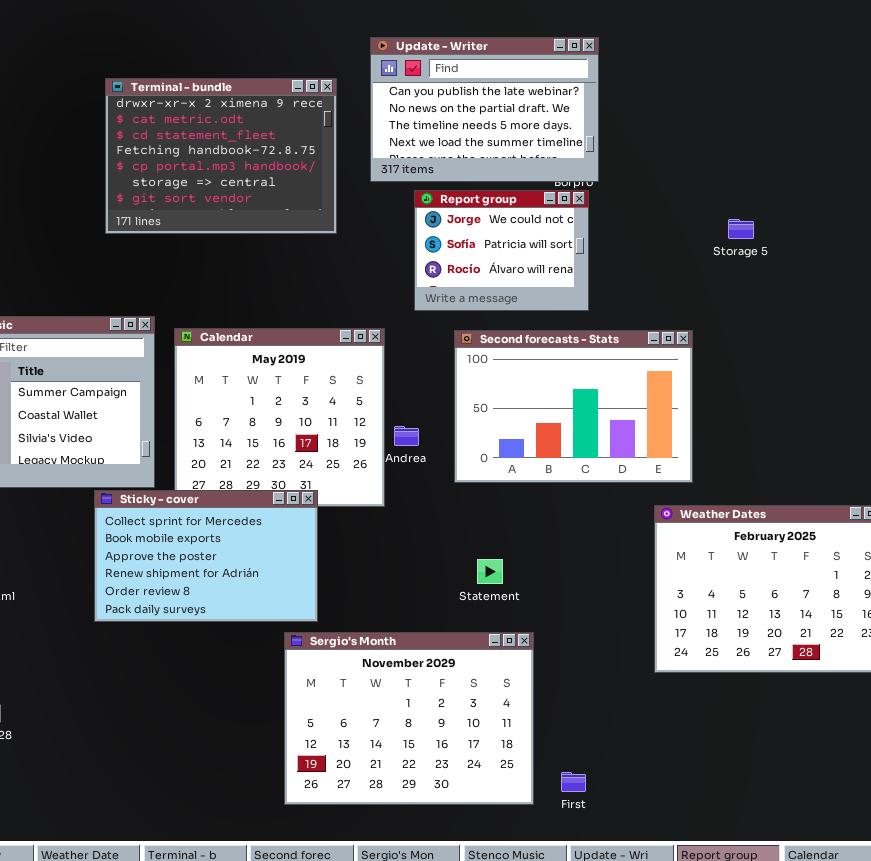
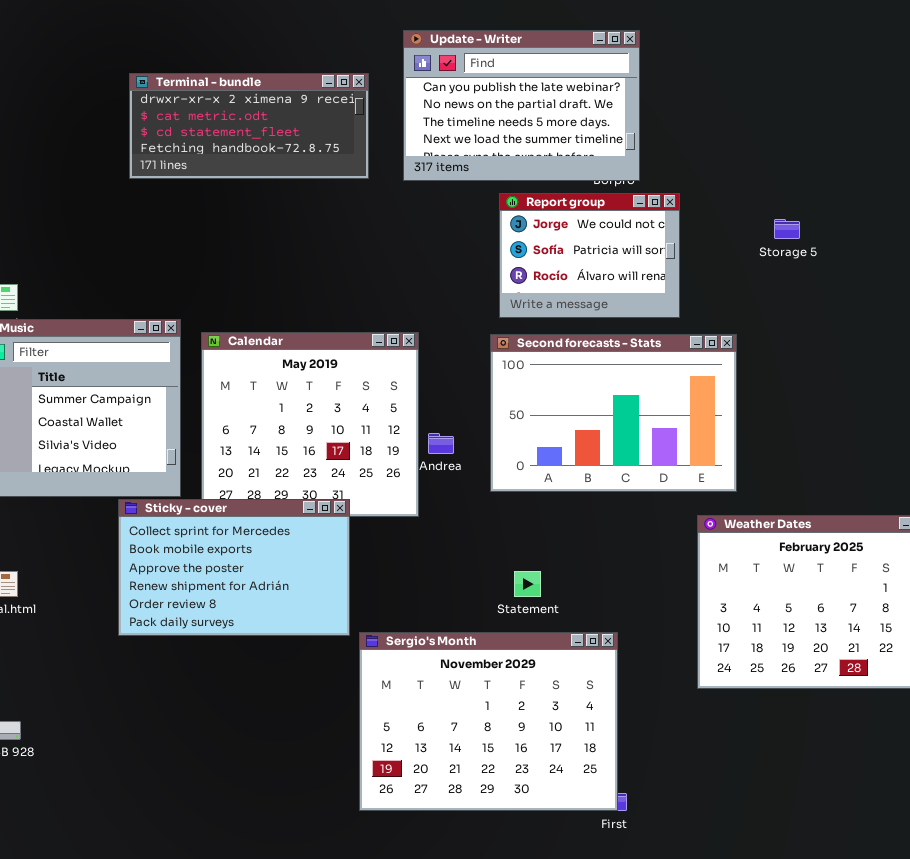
Terminal - bundle: [105,78,337,234] -> [129,73,369,179], resized
Report group: [414,190,589,311] -> [499,193,680,318], moved
Sergio's Month: [284,632,534,805] -> [359,632,618,811], moved

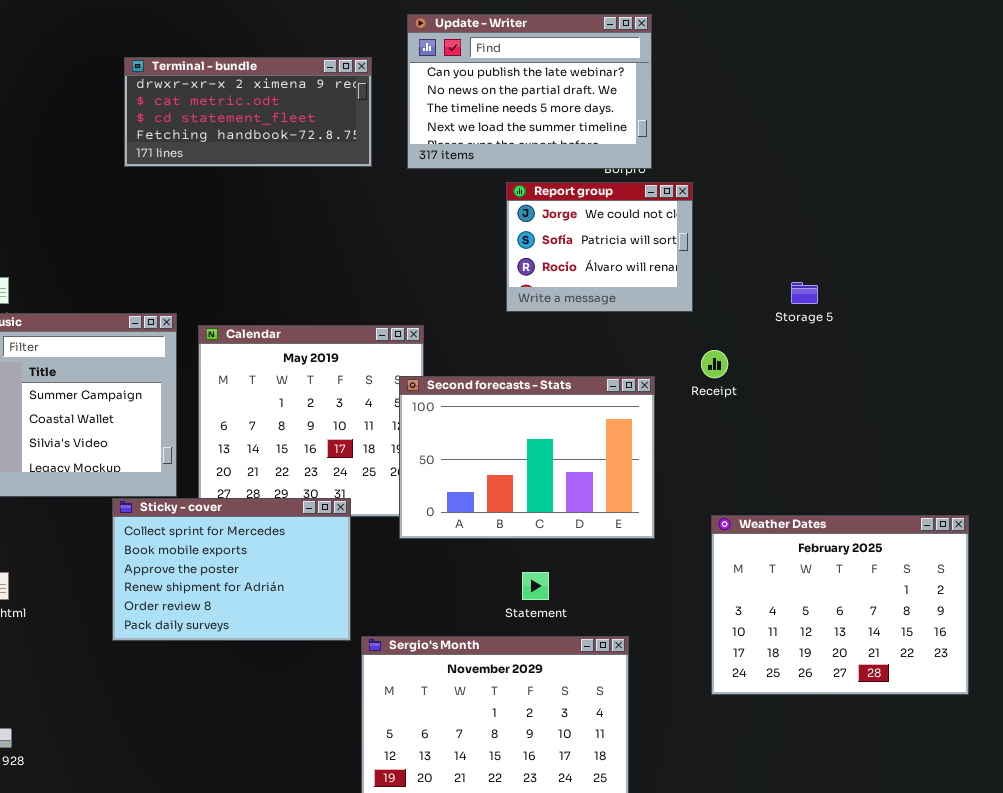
Storage 5: [774,219,800,239] -> [791,282,818,304], moved
Second forecasts - Stats: [490,334,737,492] -> [399,376,655,539], moved

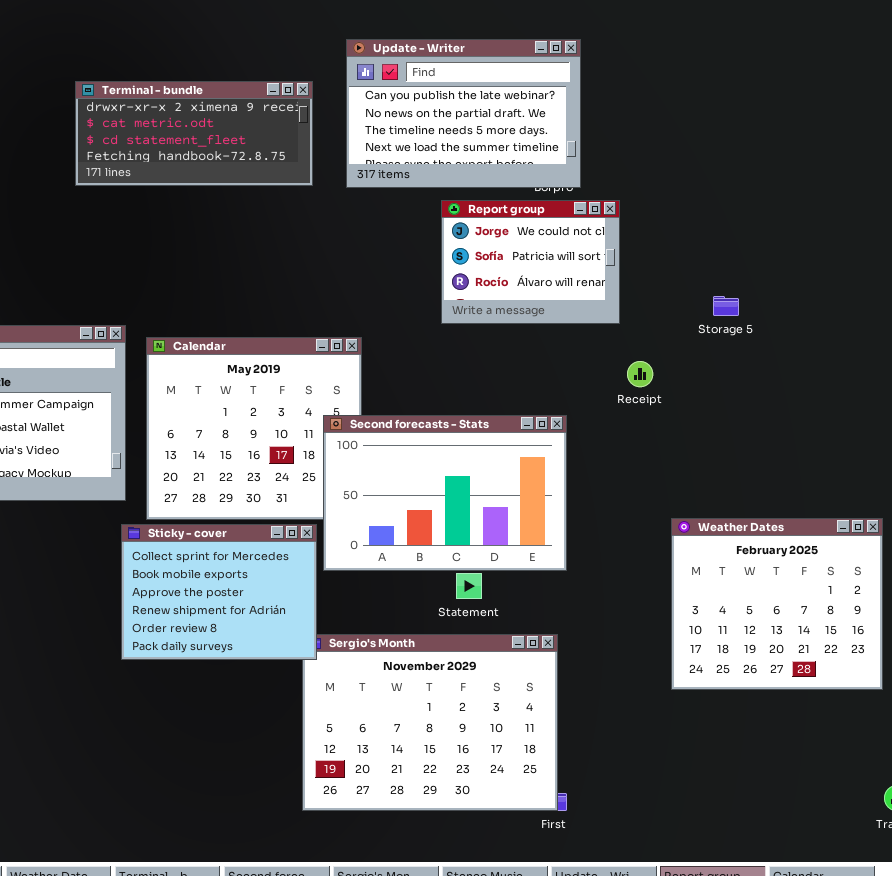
Second forecasts - Stats: [399,376,655,539] -> [323,415,567,571], moved
Sticky - cover: [112,498,351,641] -> [121,524,317,660], moved, resized
Weather Dates: [711,515,969,695] -> [671,518,883,690], resized

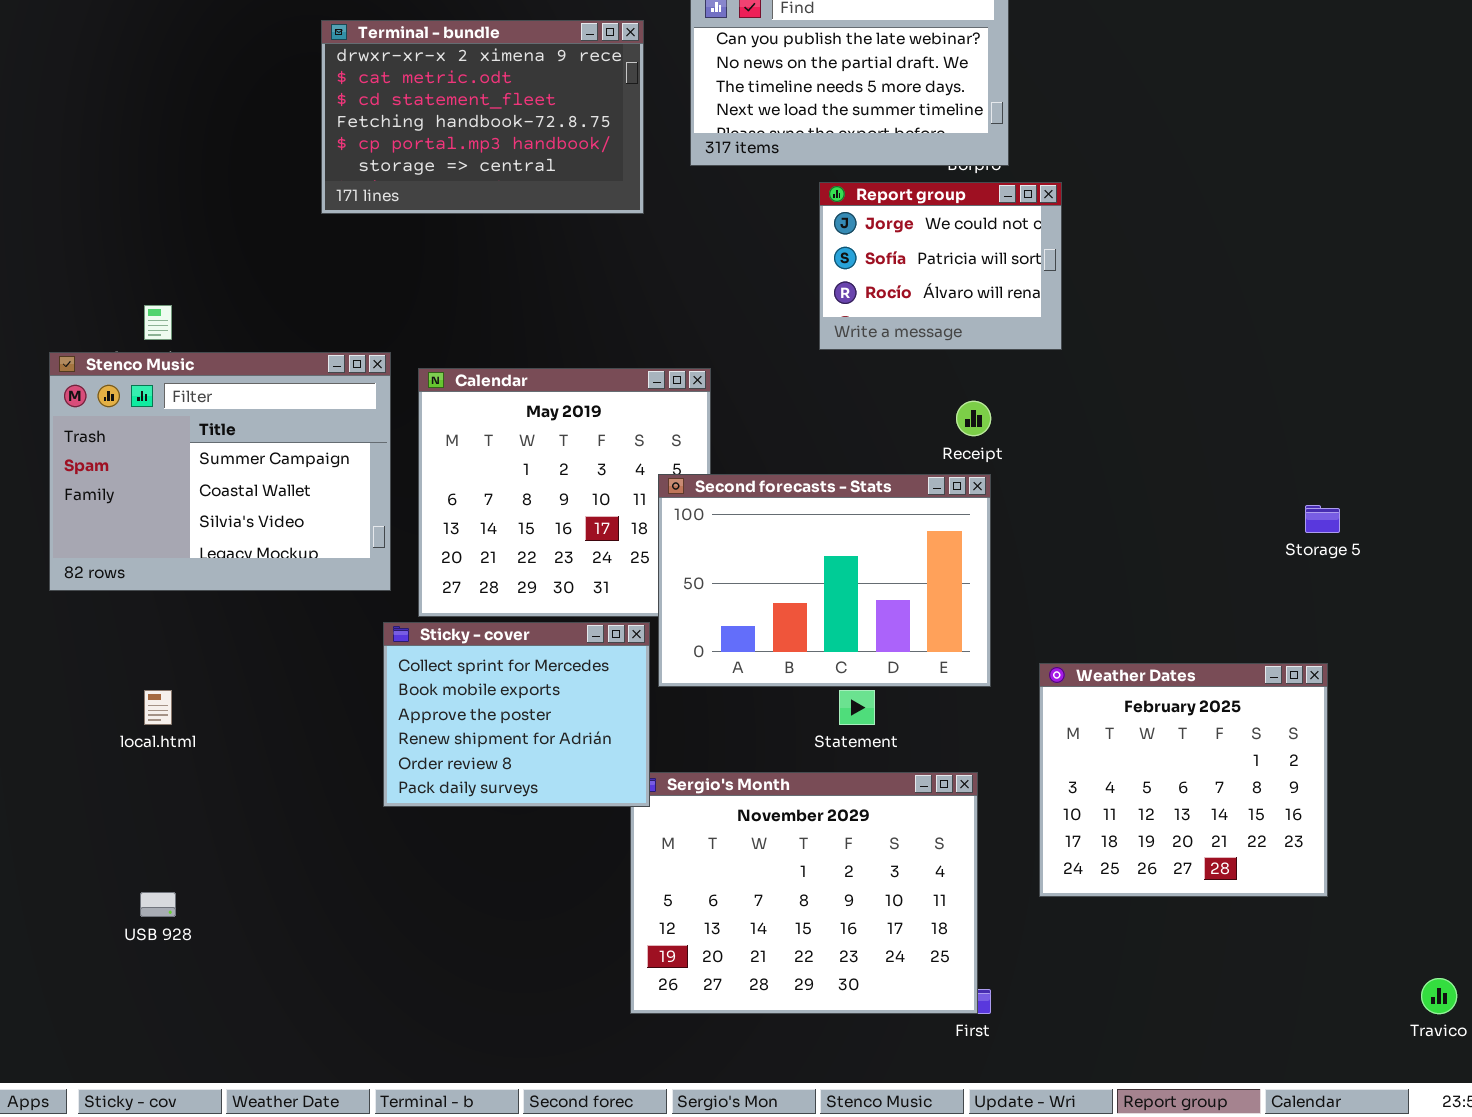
Terminal - bundle: [75,81,313,186] -> [321,20,644,214], resized
Storage 5: [713,296,739,316] -> [1305,505,1340,533], moved
Receipt: [627,361,653,387] -> [956,401,991,436], moved
Weather Dates: [671,518,883,690] -> [1039,663,1328,897], moved

